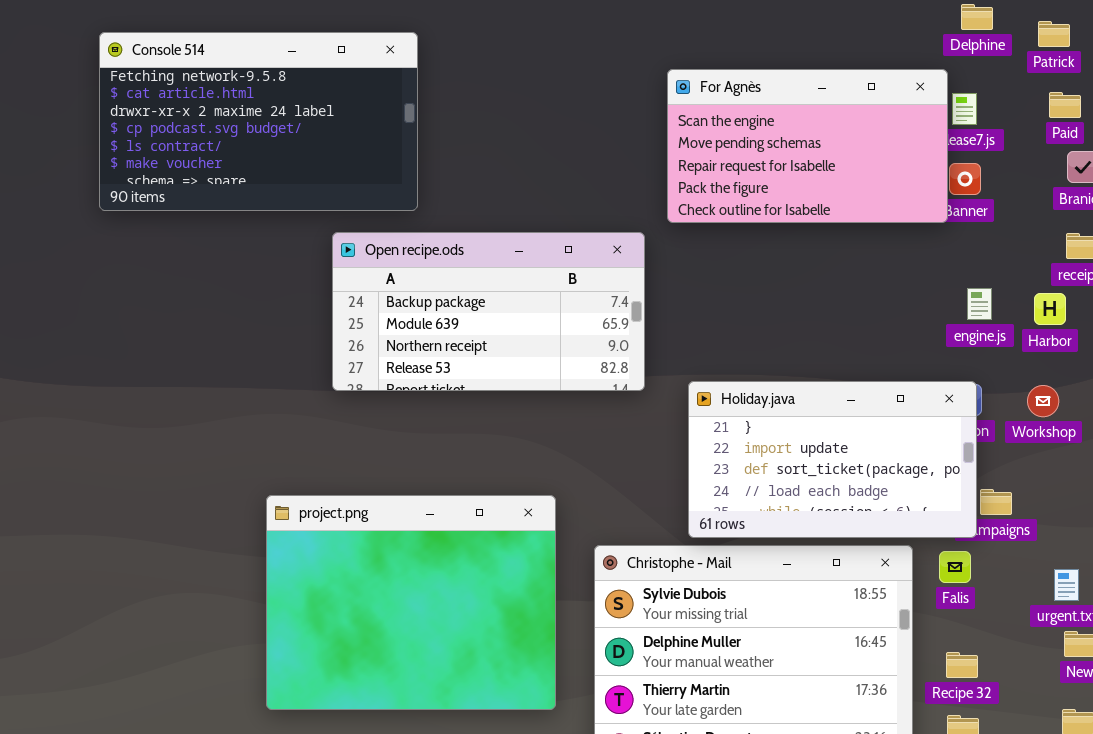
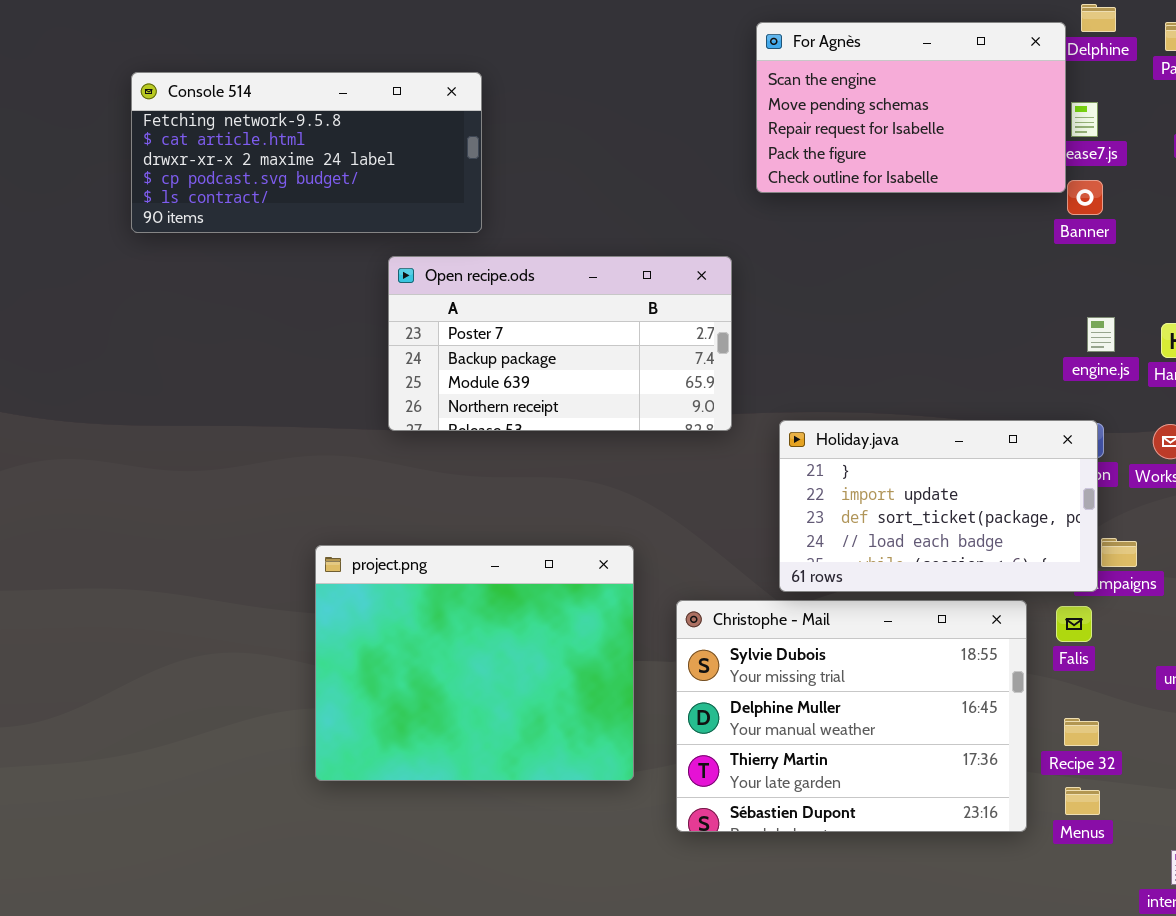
Console 514: [99,32,418,211] -> [131,72,482,233], resized
For Agnès: [667,69,948,223] -> [756,22,1066,193], moved
Open recipe.ods: [332,232,645,391] -> [388,256,732,431], scrolled up 1 row

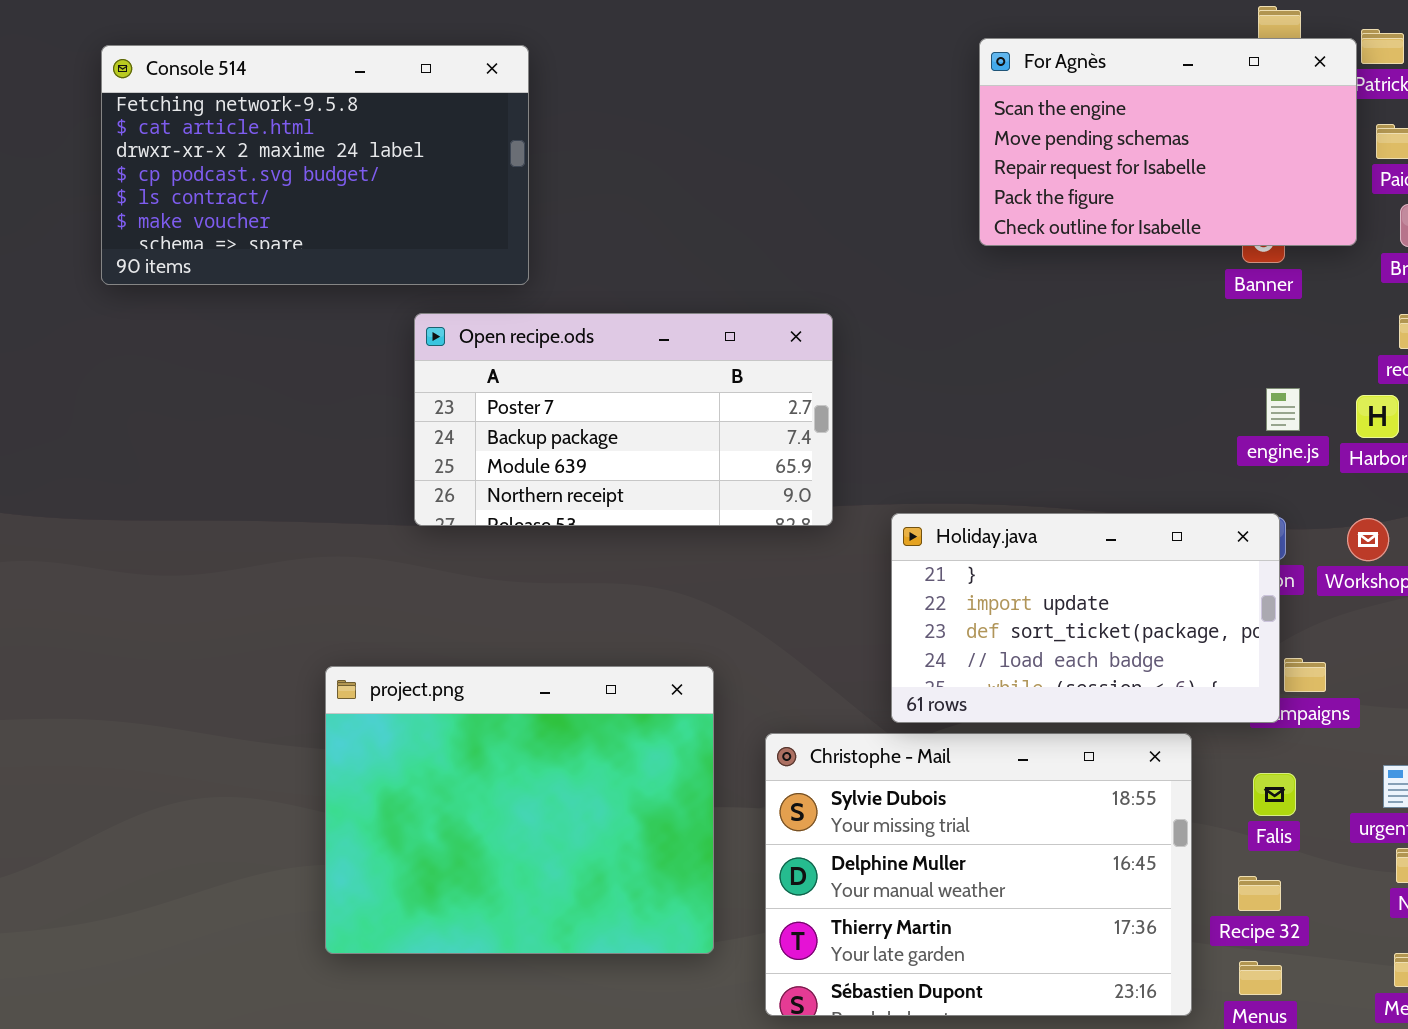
For Agnès: [756,22,1066,193] -> [979,38,1357,246], moved
Console 514: [131,72,482,233] -> [101,45,529,285], resized
Falis: [1056,606,1092,642] -> [1253,773,1296,816], moved

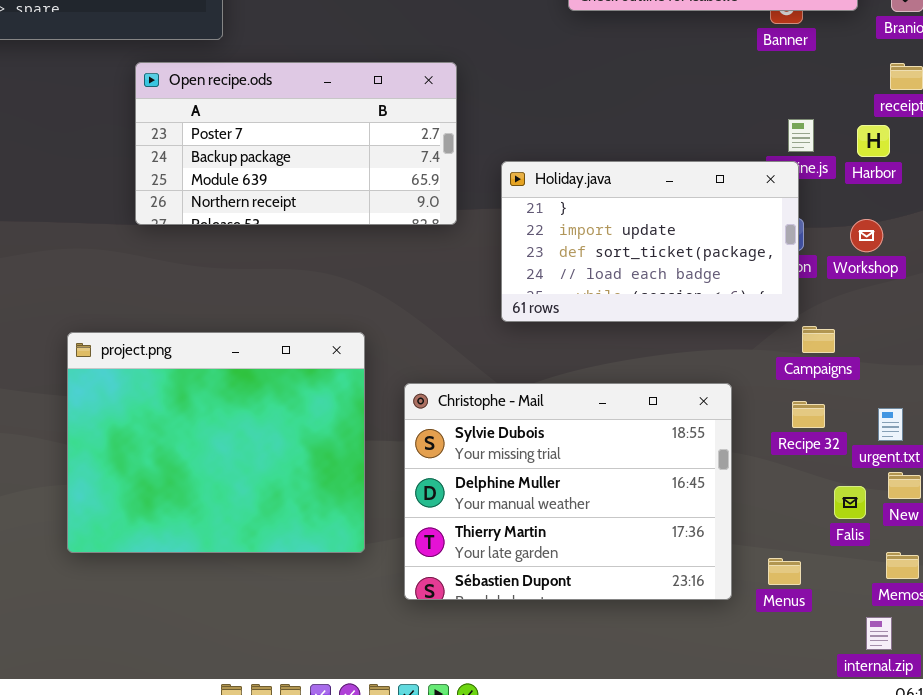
Holiday.java: [891,513,1280,723] -> [501,161,799,322], moved
Falis: [1253,773,1296,816] -> [834,486,866,519], moved
Recipe 32: [1238,876,1281,911] -> [792,401,825,428], moved

